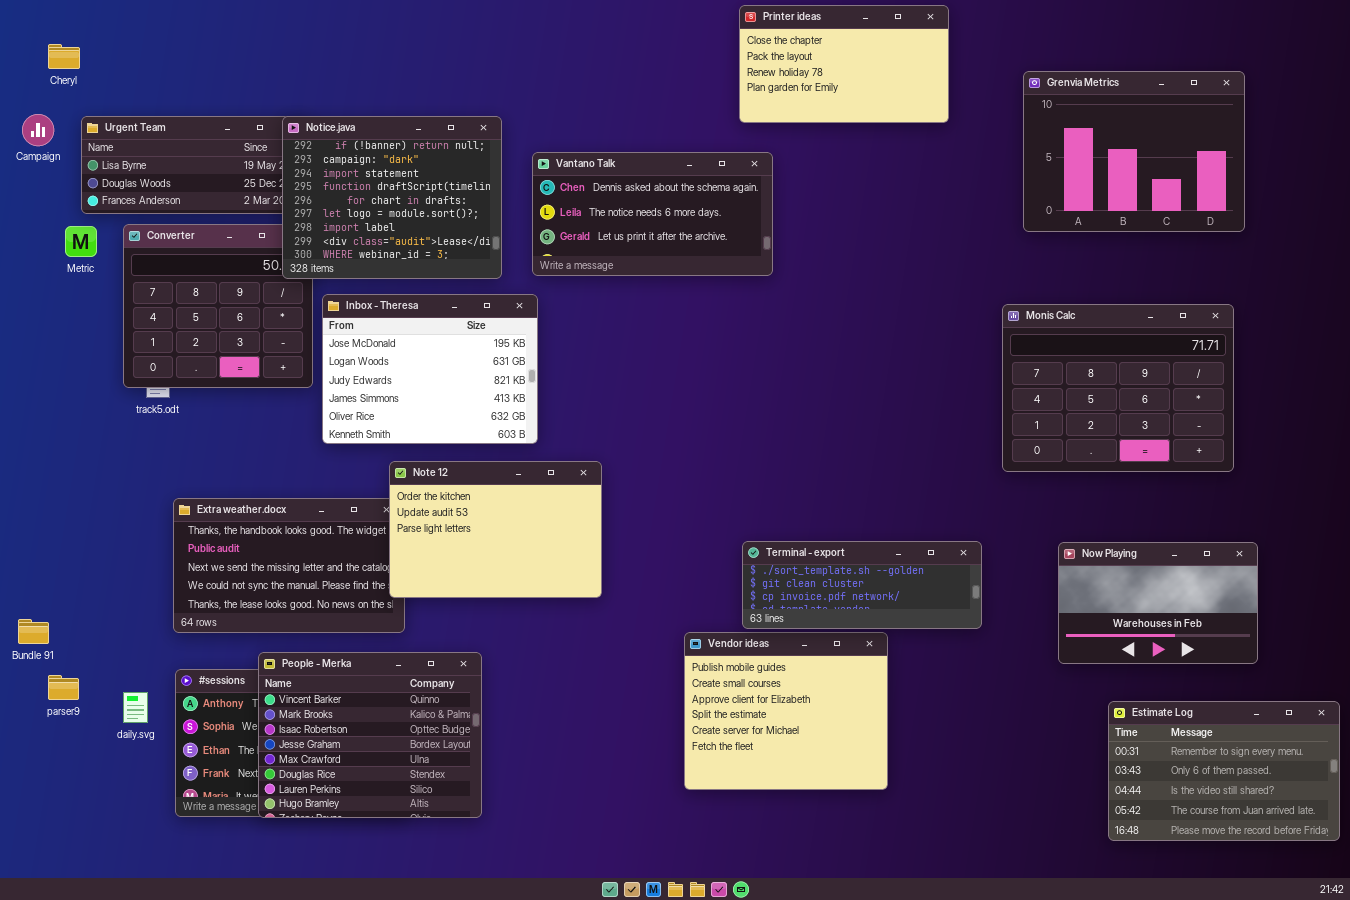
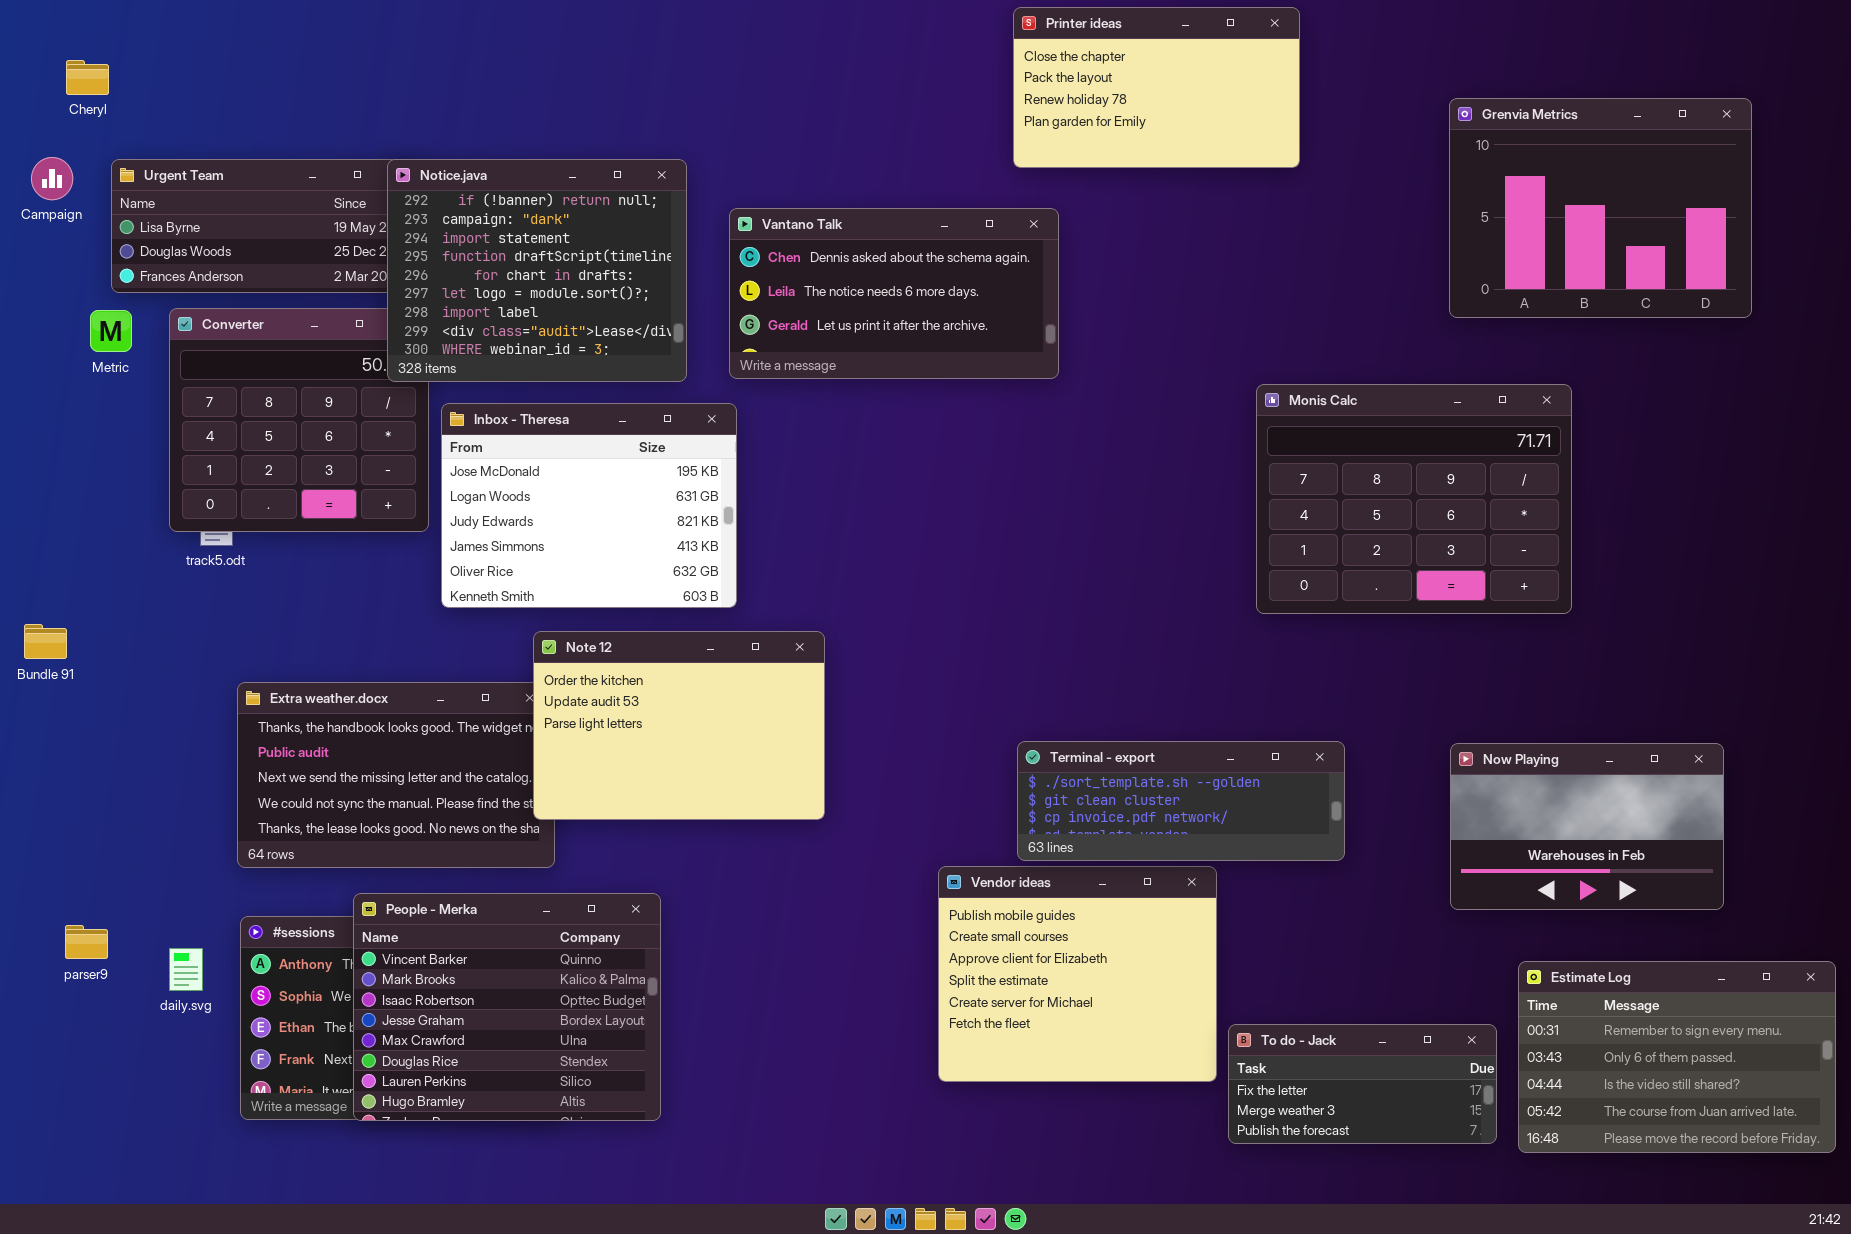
Grenvia Metrics: [1023,71,1245,232] -> [1449,98,1752,318], moved
Monis Calc: [1002,304,1234,472] -> [1256,384,1572,614], moved
Bundle 91: [18,619,49,644] -> [24,624,67,659], moved
To do - Jack: none -> [1228,1024,1497,1144], opened

